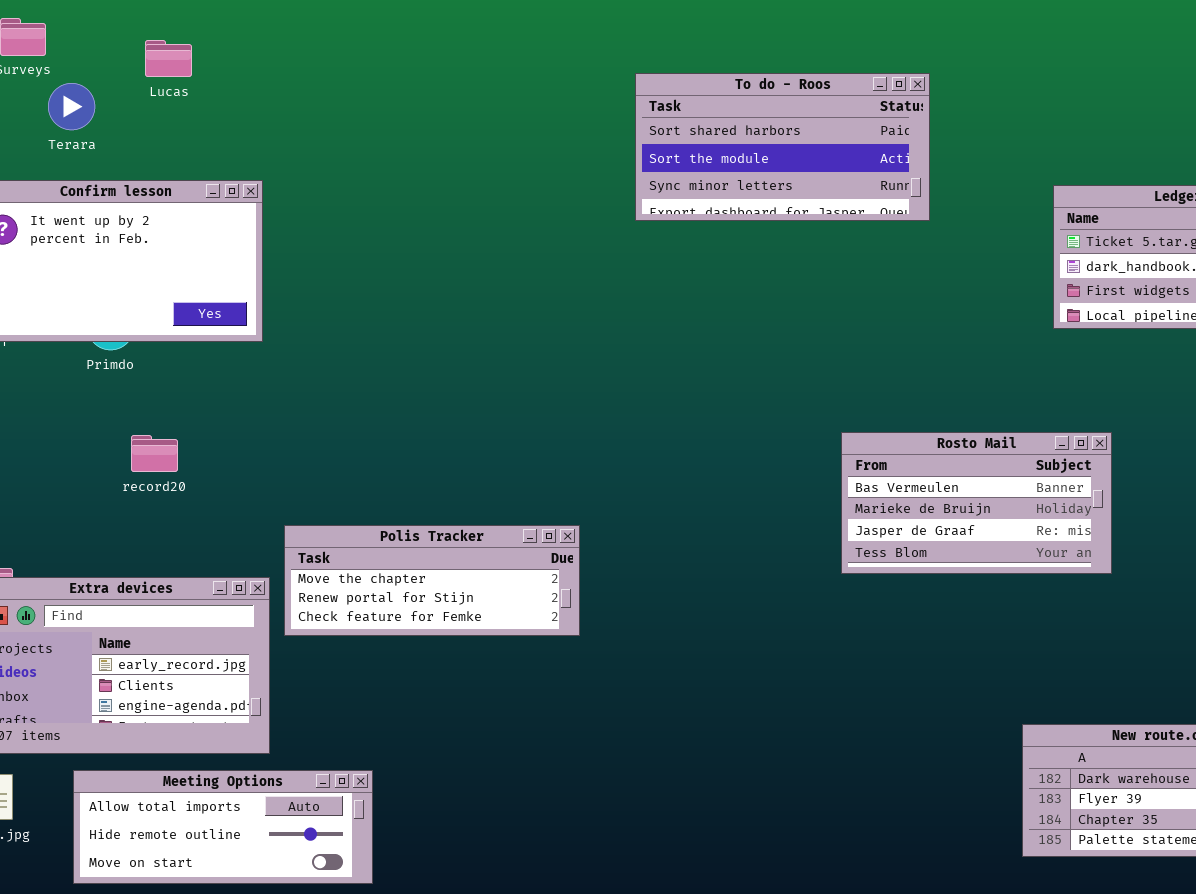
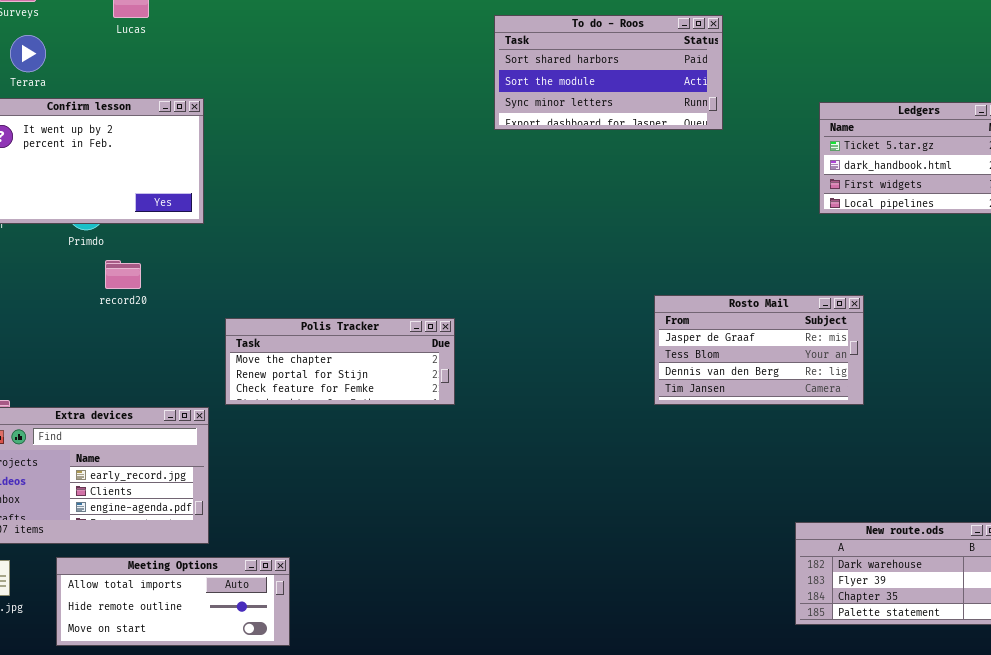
Terara: [48,83,95,130] -> [10,35,46,72], moved
Rosto Mail: [841,432,1112,574] -> [654,295,864,405], scrolled down 2 rows
record20: [131,435,178,472] -> [105,260,141,289], moved
Polis Tracker: [284,525,580,636] -> [225,318,455,405], moved

